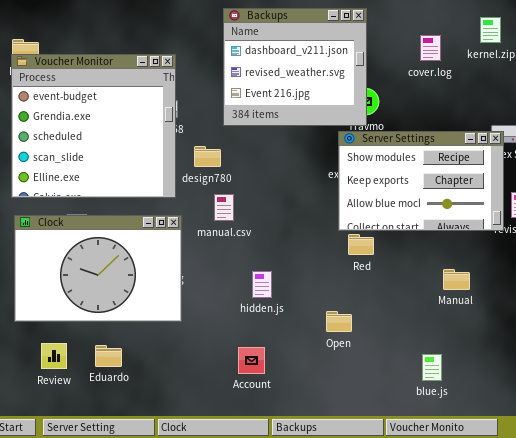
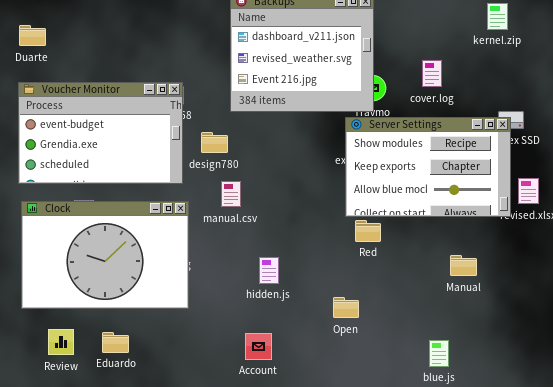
cover.log: [420,35,441,61] -> [422,60,442,87], moved
Voucher Monitor: [11,54,176,198] -> [18,82,183,184], resized

